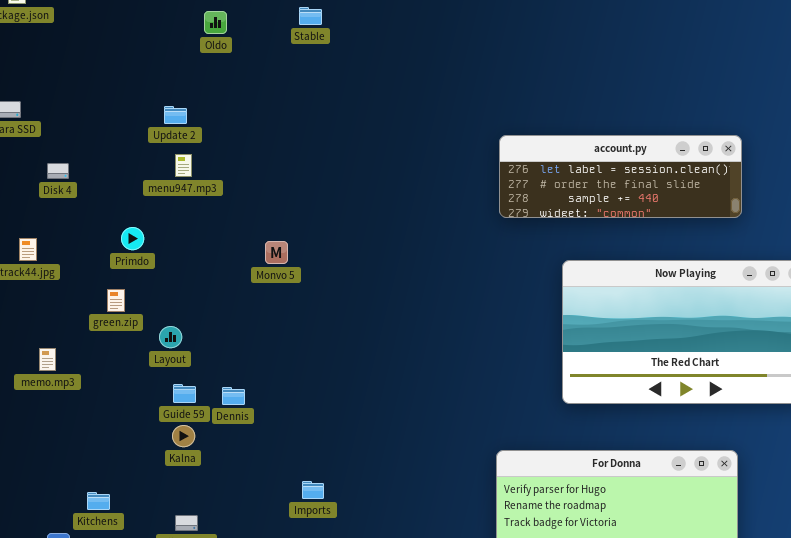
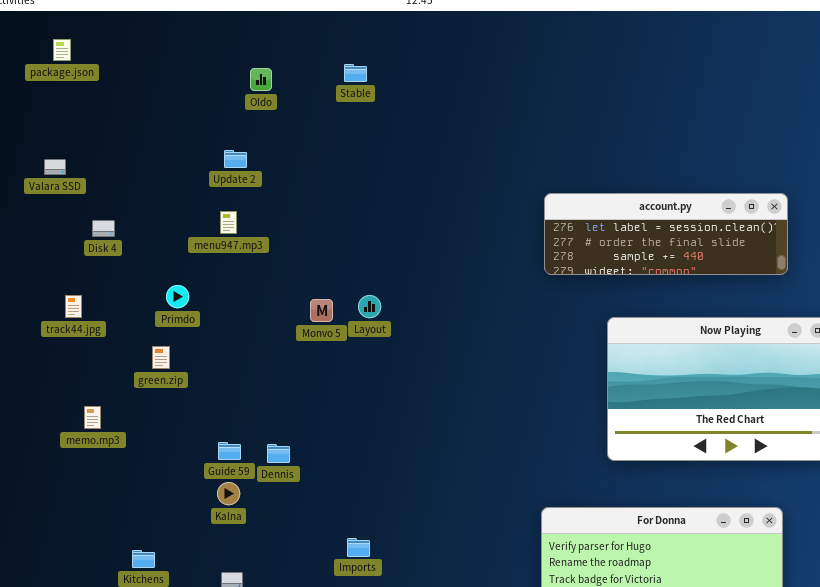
Update 2: [164,106,187,124] -> [224,150,247,168], moved
Layout: [159,326,182,348] -> [358,295,381,318], moved

